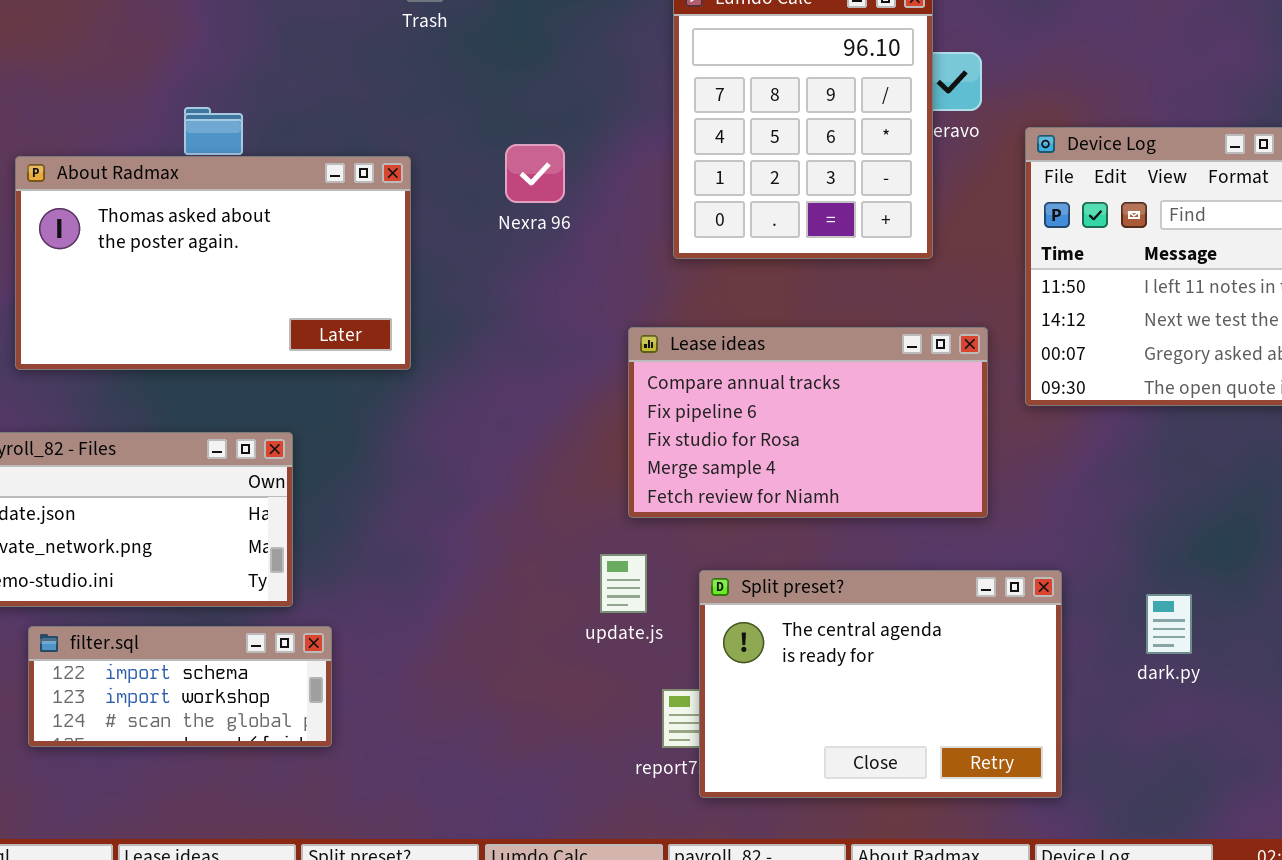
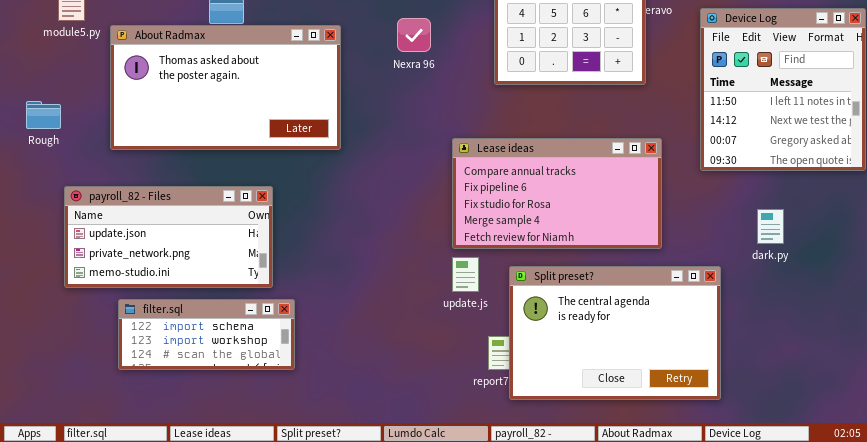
Lease ideas: [628,327,988,518] -> [452,138,662,249], moved
dark.py: [1146,594,1192,654] -> [757,209,784,244], moved

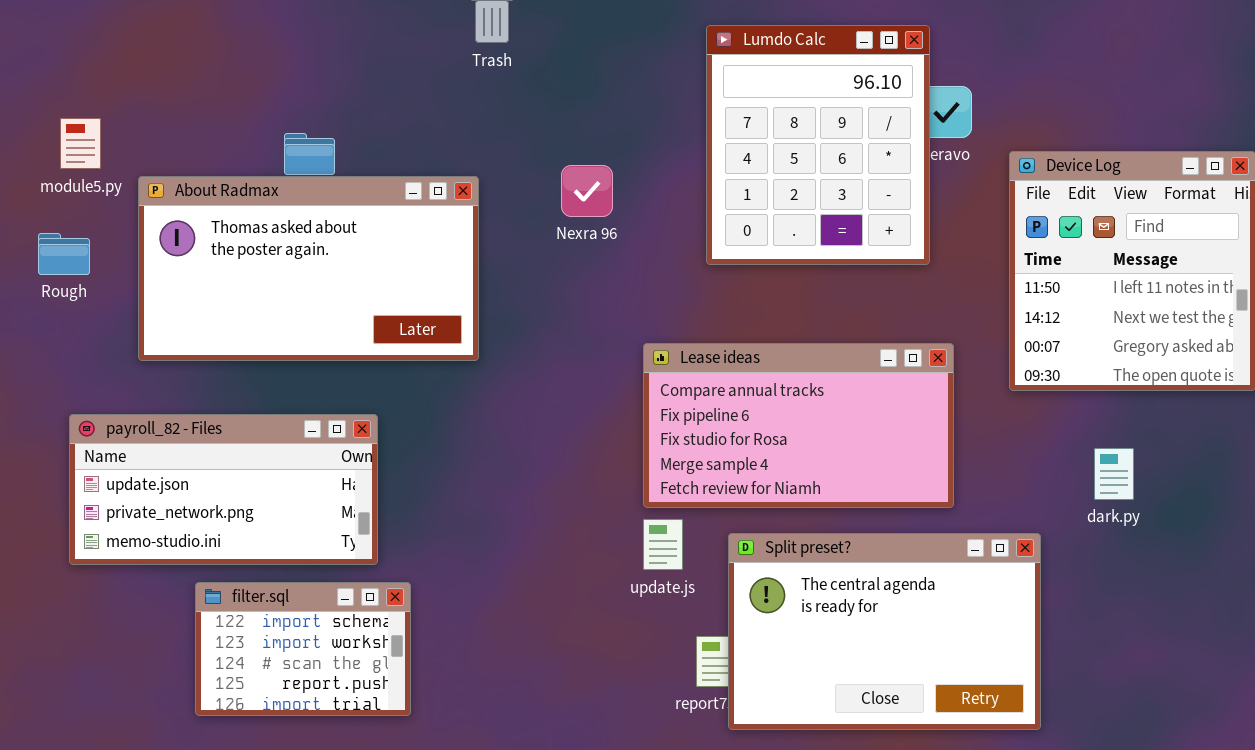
Rough: [26,101,61,129] -> [38,233,90,275], moved
filter.sql: [118,299,295,370] -> [195,582,411,716], resized

